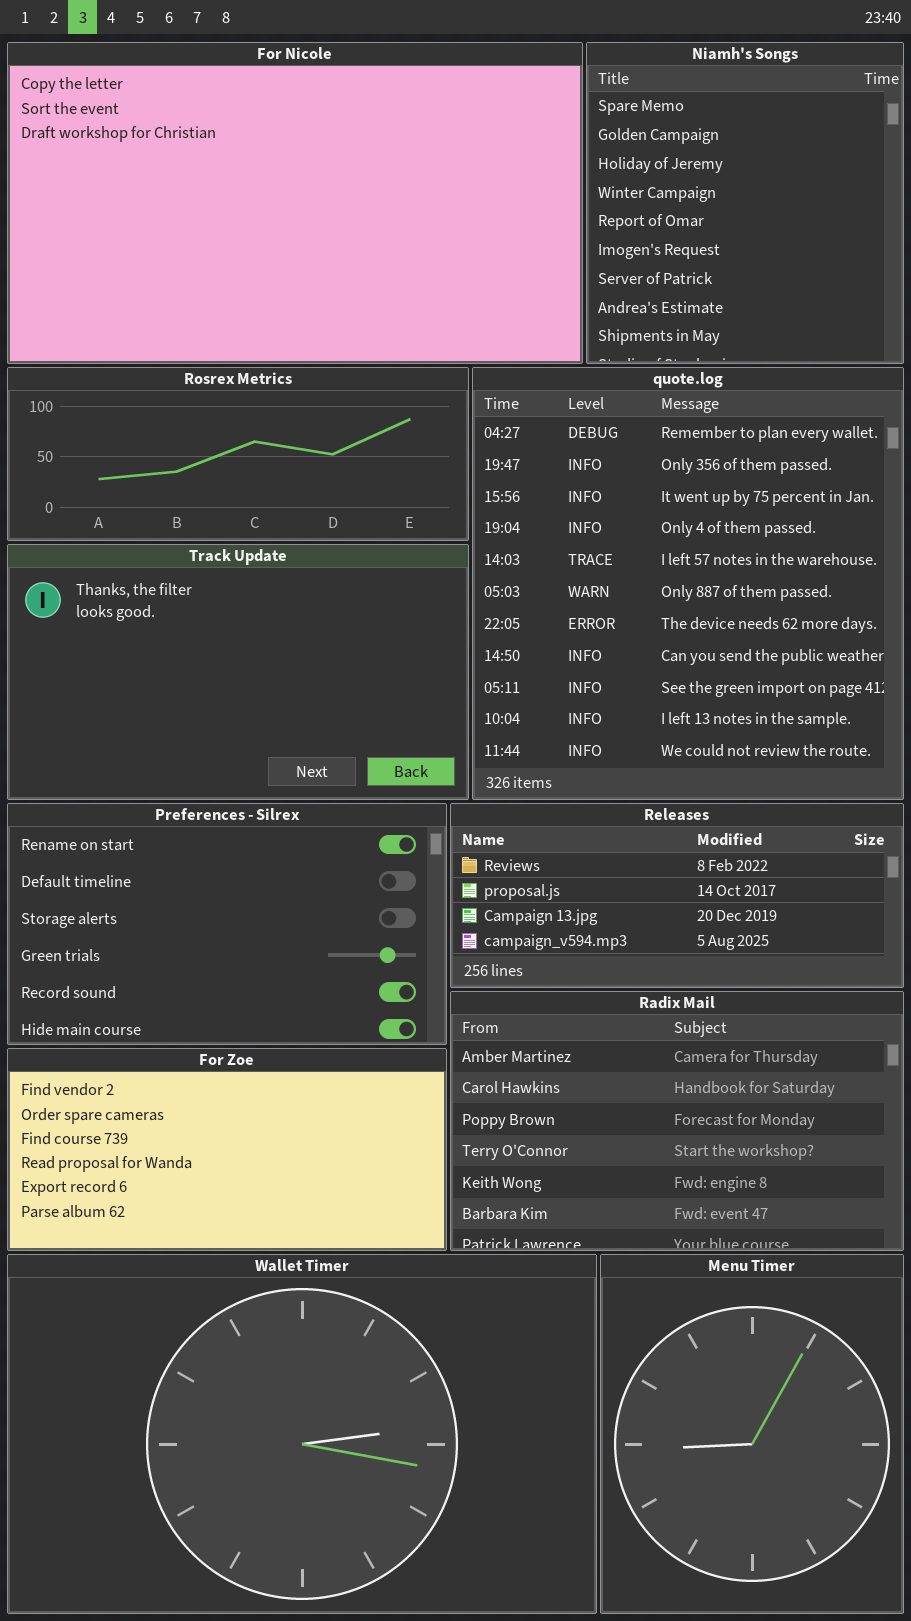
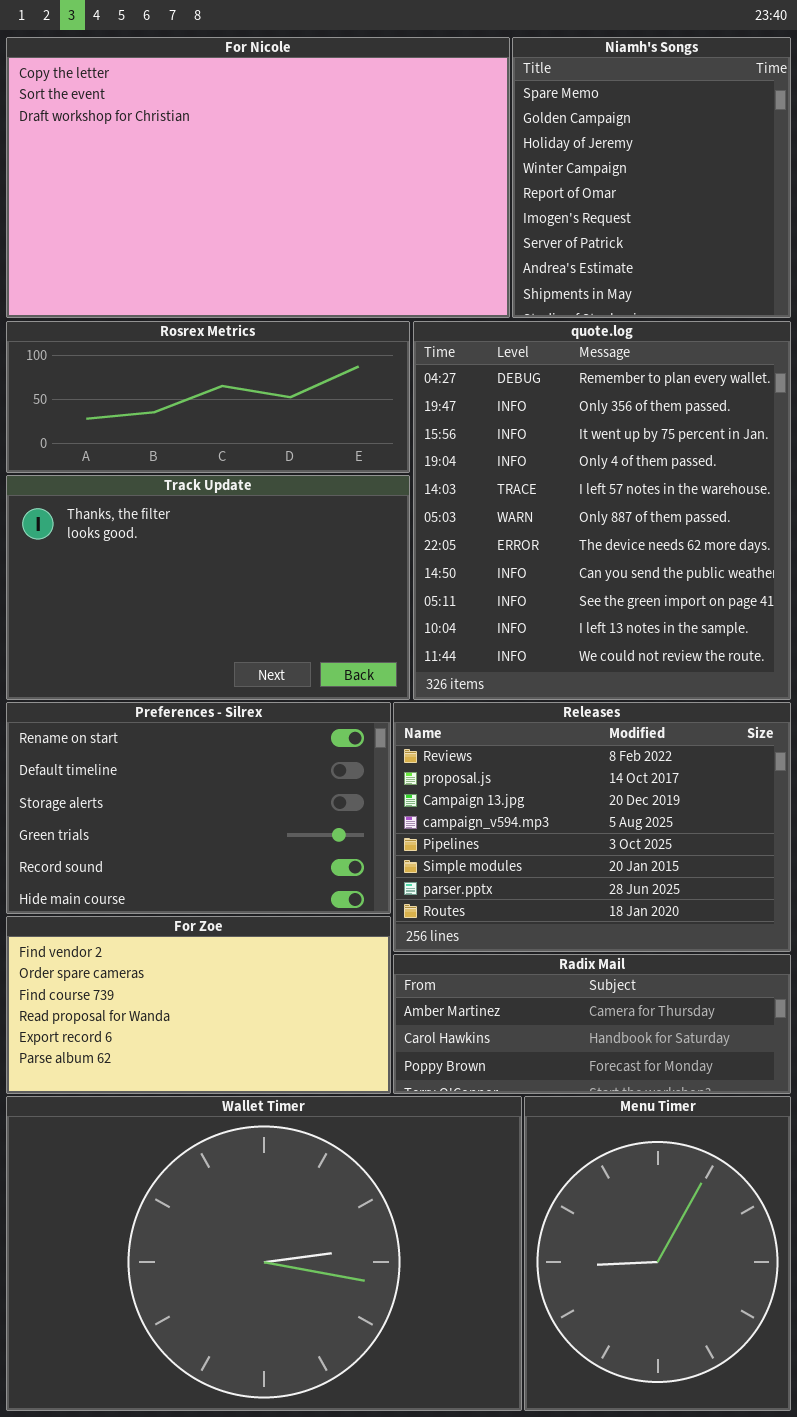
Releases: [450,803,904,988] -> [393,702,791,952], resized
Radix Mail: [450,991,904,1251] -> [393,954,791,1094], resized

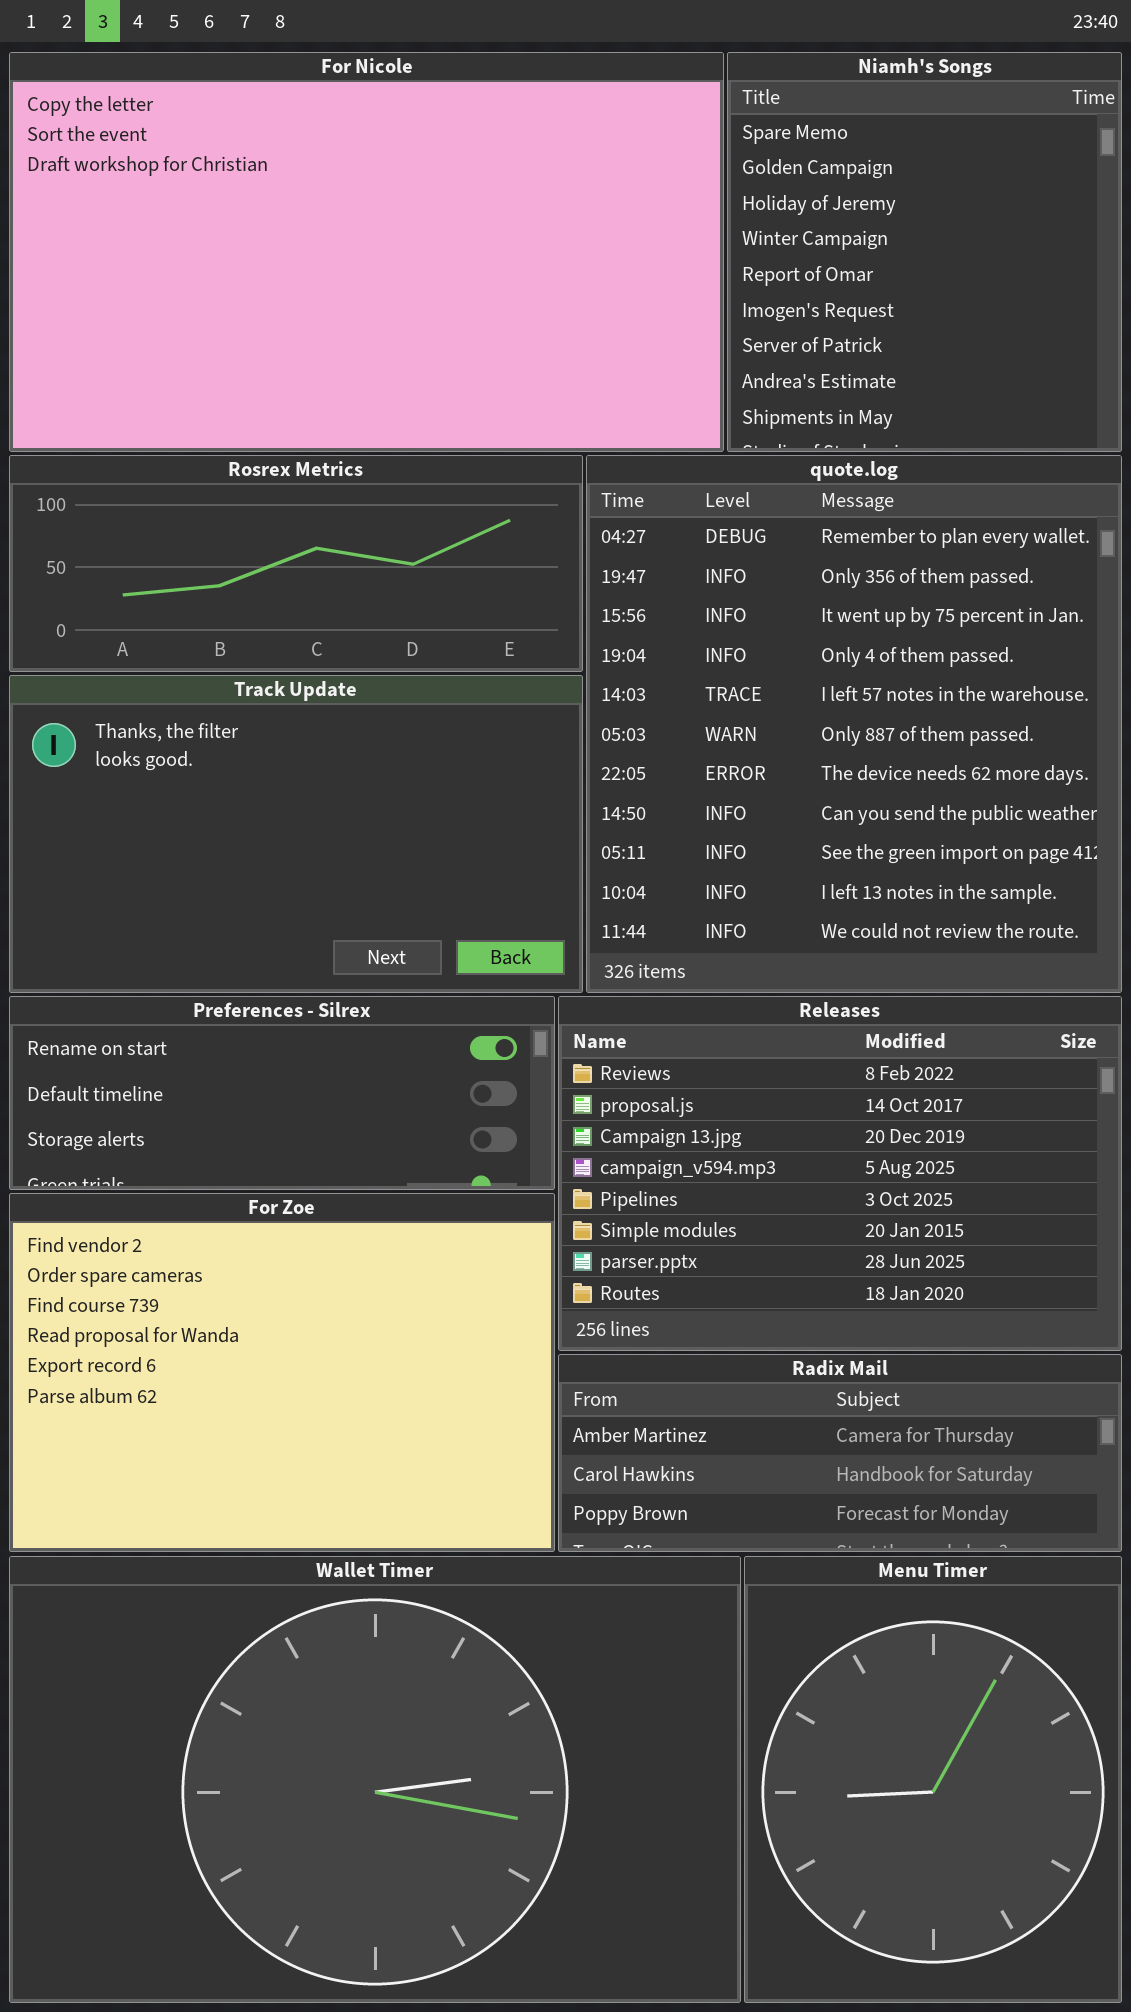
Preferences - Silrex: [6,702,391,914] -> [9,996,555,1190], resized
For Zoe: [6,916,391,1094] -> [9,1193,555,1552], resized

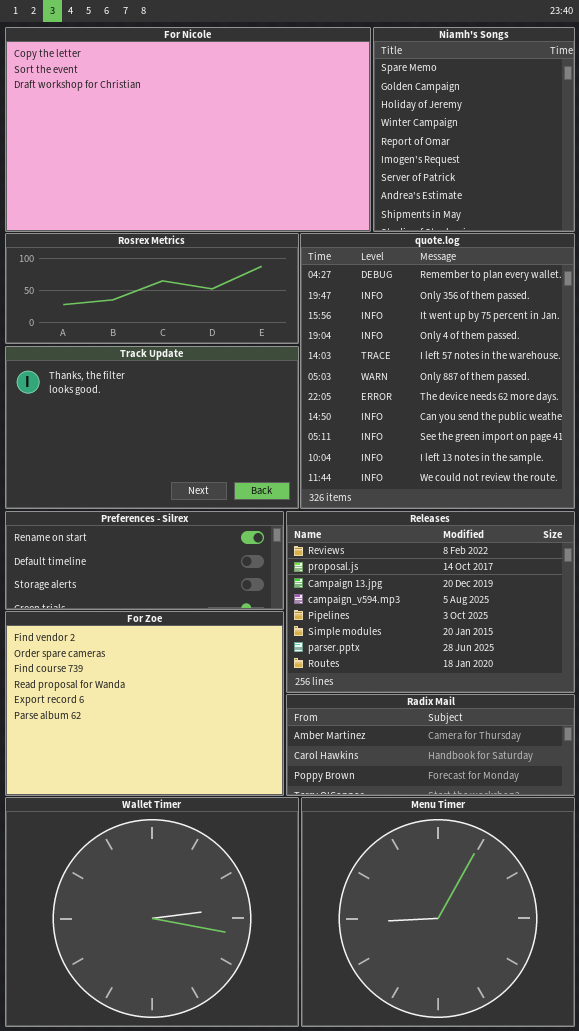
Wallet Timer: [9,1556,741,2003] -> [5,797,299,1027], resized
Menu Timer: [744,1556,1122,2003] -> [301,797,575,1027], resized

